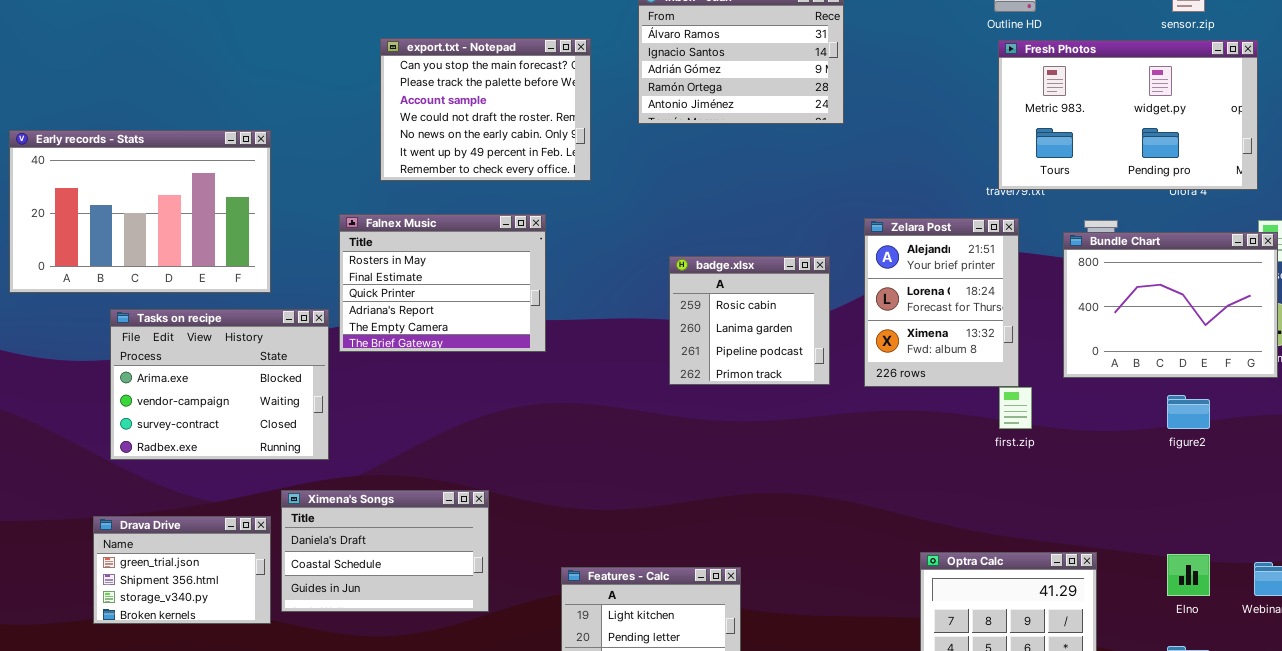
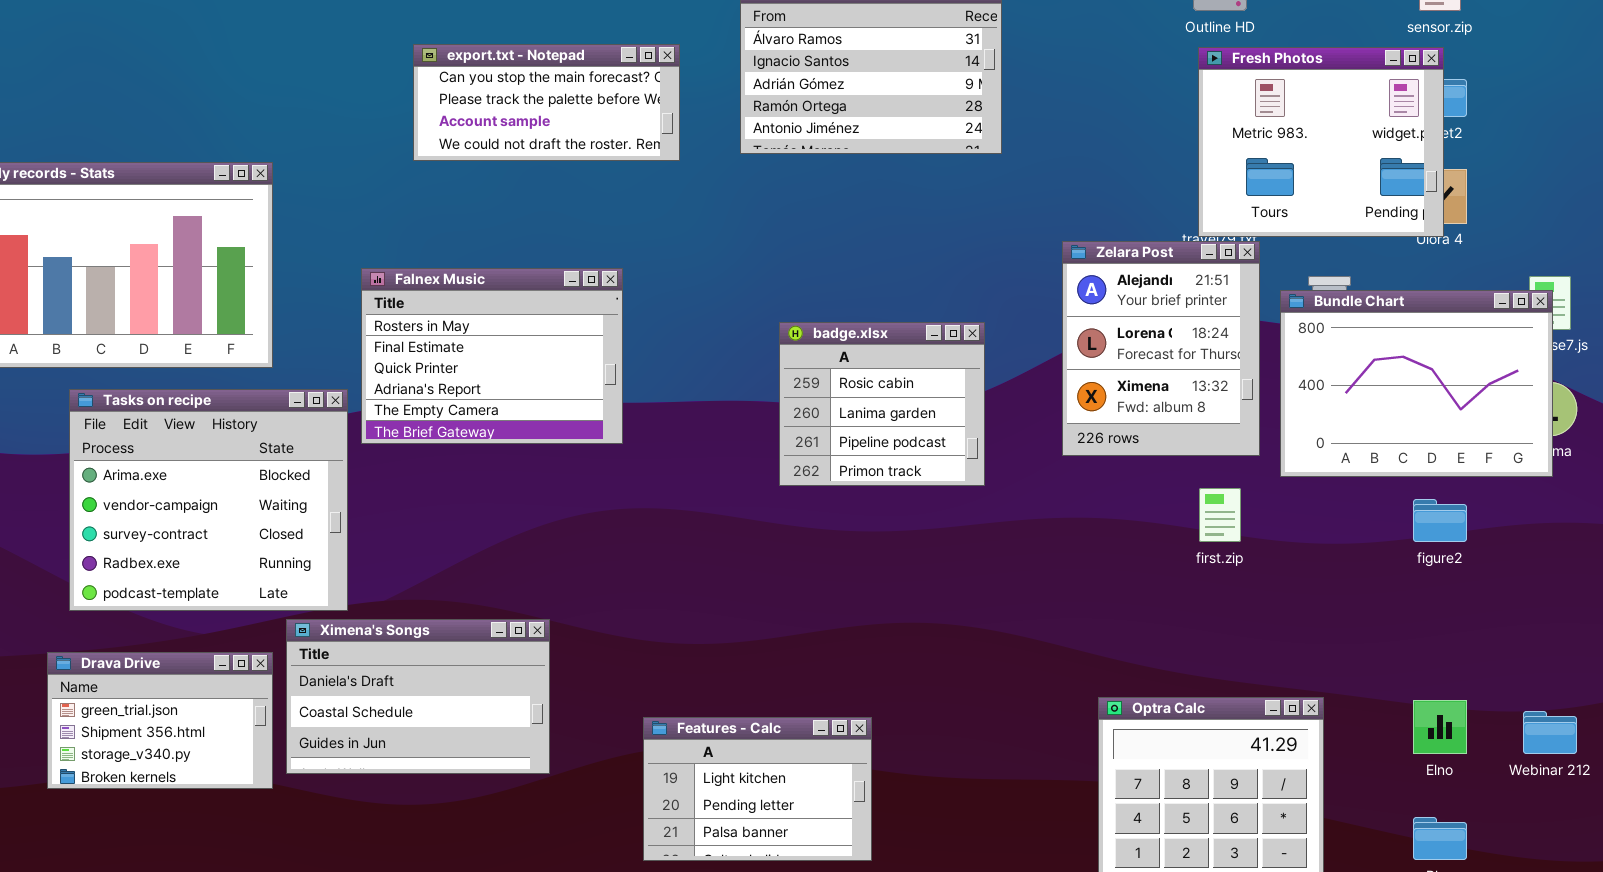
export.txt - Notepad: [380,38,591,181] -> [413,44,680,161], resized
Fresh Photos: [998,40,1258,190] -> [1198,47,1444,237], resized
Zelara Post: [864,218,1019,387] -> [1062,241,1260,456], moved
Tasks on recipe: [110,309,329,460] -> [69,389,348,611], resized

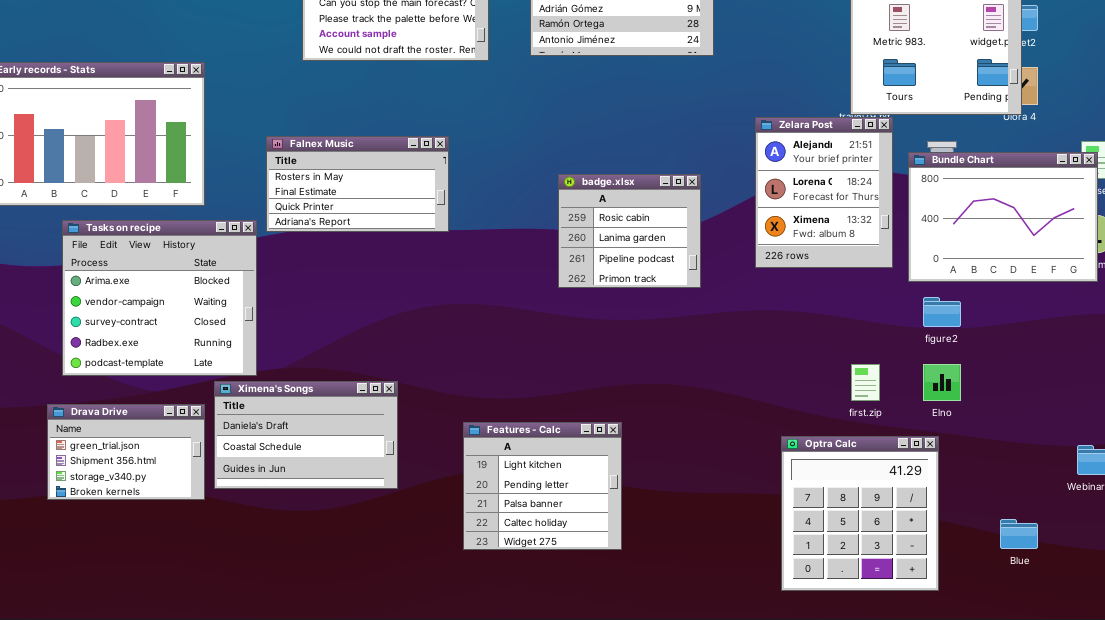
Falnex Music: [361,268,623,444] -> [266,136,449,232], resized
first.zip: [1199,488,1241,542] -> [851,364,880,401], moved
figure2: [1413,499,1467,542] -> [923,297,961,327], moved
Elno: [1413,700,1467,754] -> [923,364,961,401], moved
Features - Calc: [643,717,872,861] -> [463,422,622,550], resized

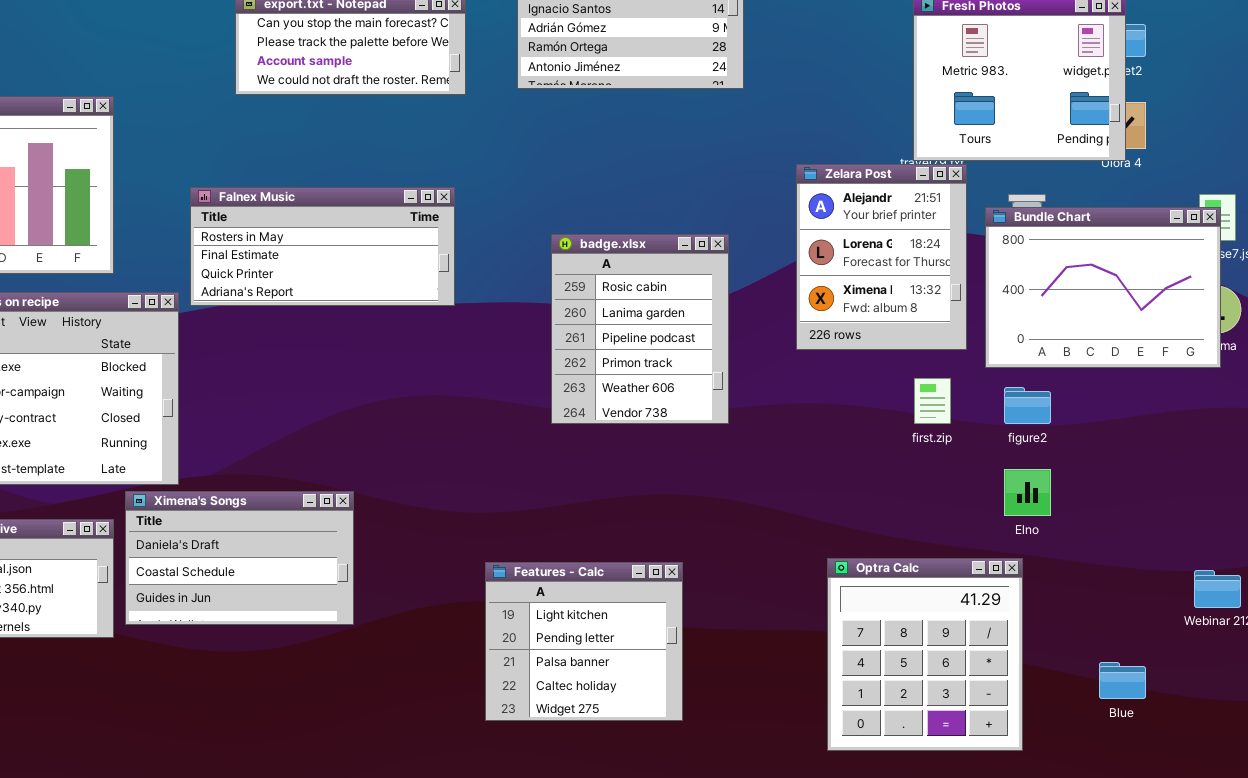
Falnex Music: [266,136,449,232] -> [190,187,455,306], resized
badge.xlsx: [558,174,701,288] -> [551,234,729,424], resized
first.zip: [851,364,880,401] -> [914,378,951,424], moved
Features - Calc: [463,422,622,550] -> [485,562,683,721], moved

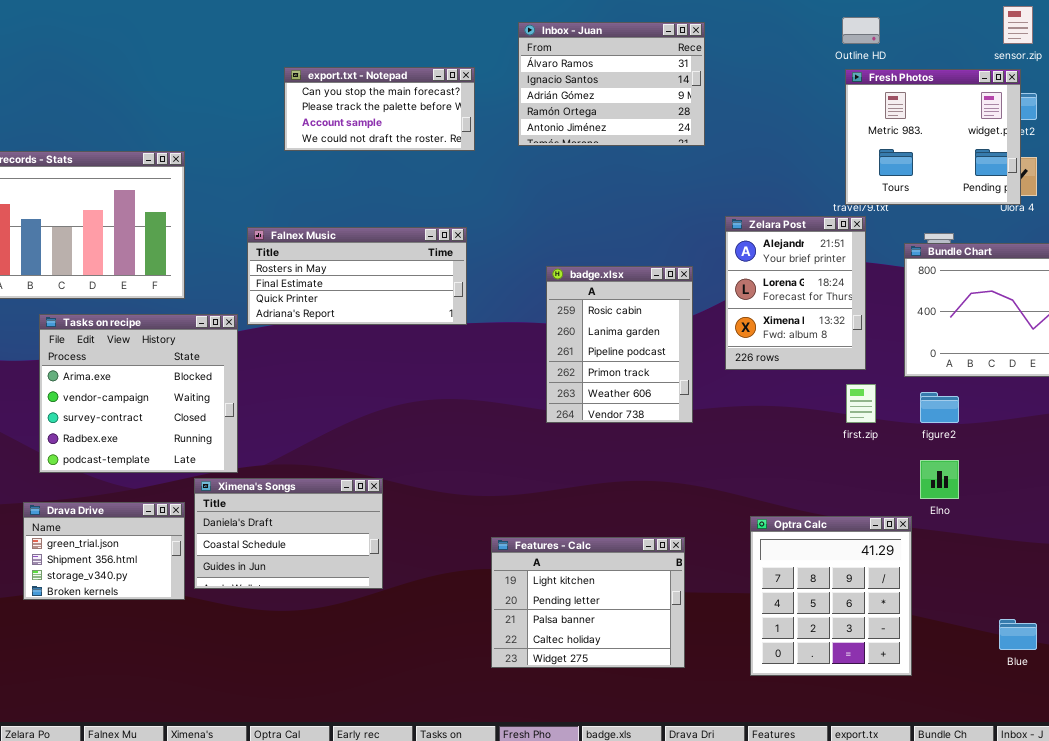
Zelara Post: [796,164,967,350] -> [725,216,866,370], moved
Optra Calc: [827,558,1023,751] -> [750,516,912,676], moved
Features - Calc: [485,562,683,721] -> [491,537,685,668], resized

